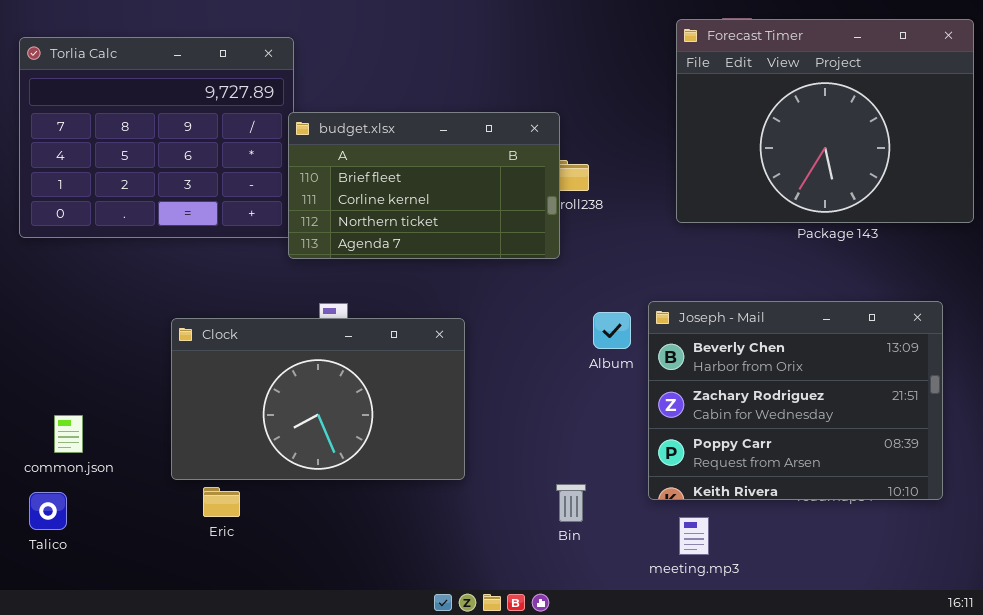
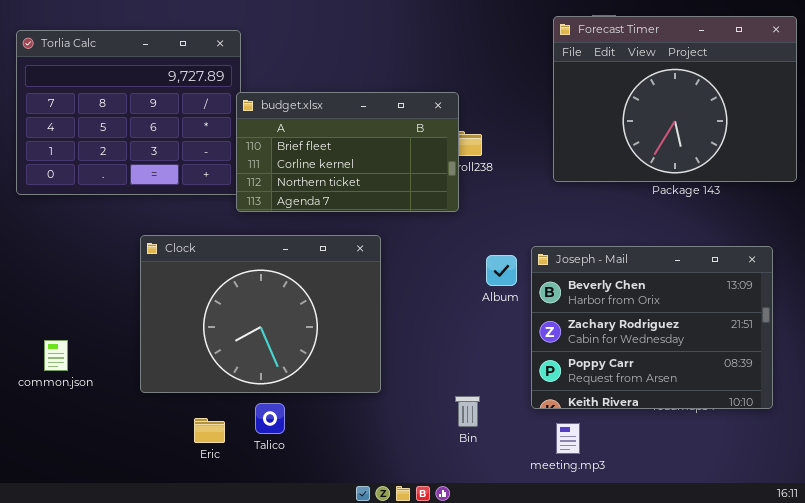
Clock: [171,318,465,480] -> [140,235,381,393], resized
Eric: [203,487,240,517] -> [194,418,225,443], moved
Talico: [29,492,67,530] -> [255,403,285,434], moved

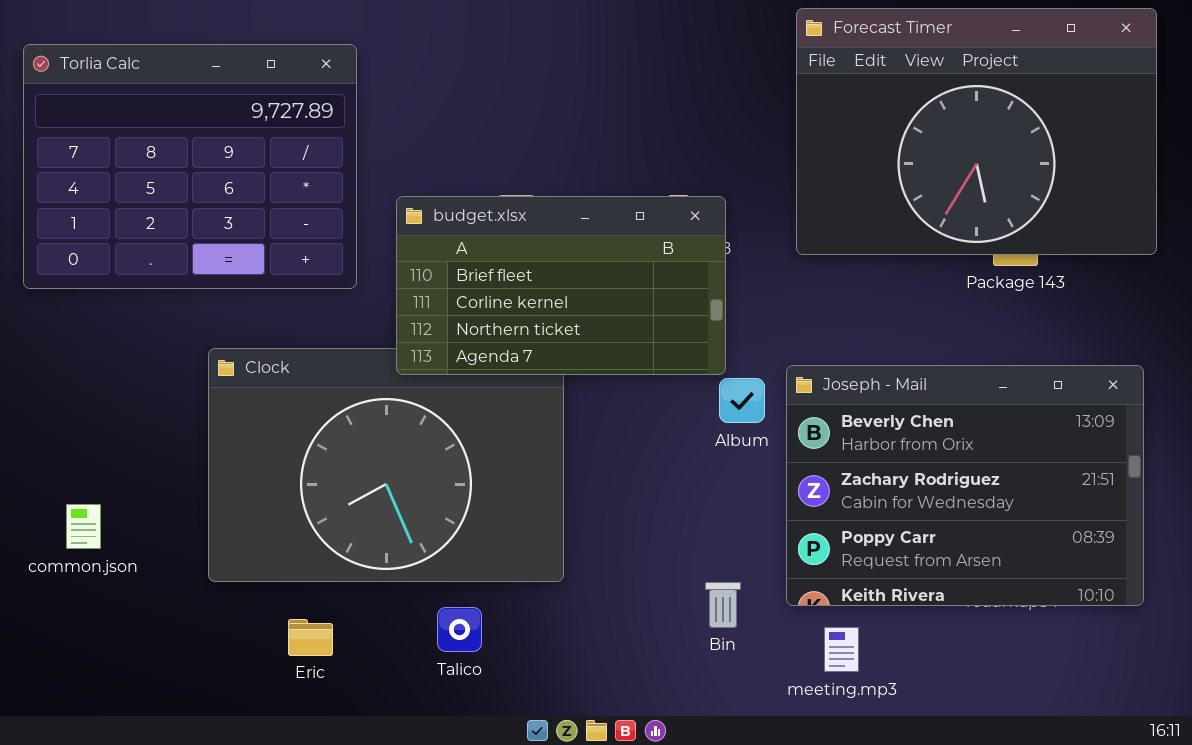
Forecast Timer: [553,16,797,182] -> [796,8,1157,255], moved
budget.xlsx: [236,92,459,212] -> [396,196,726,375], moved
Bin: [455,396,480,427] -> [705,582,741,628], moved
Talico: [255,403,285,434] -> [437,607,482,652], moved

